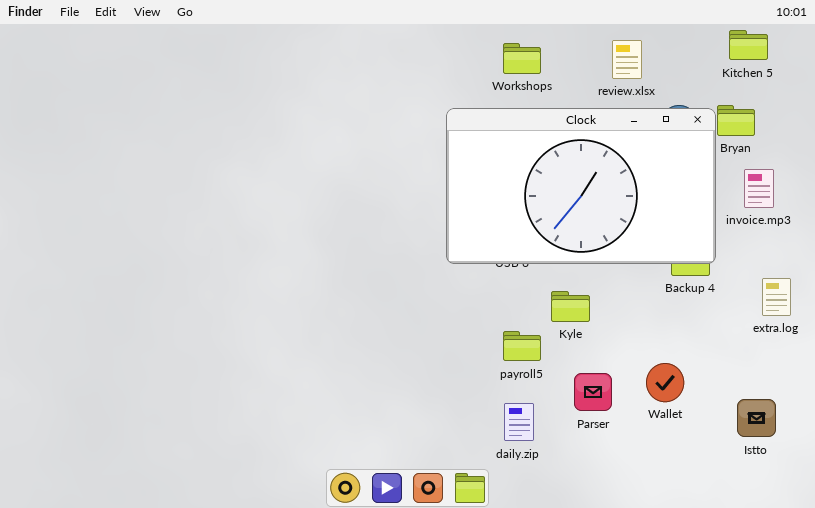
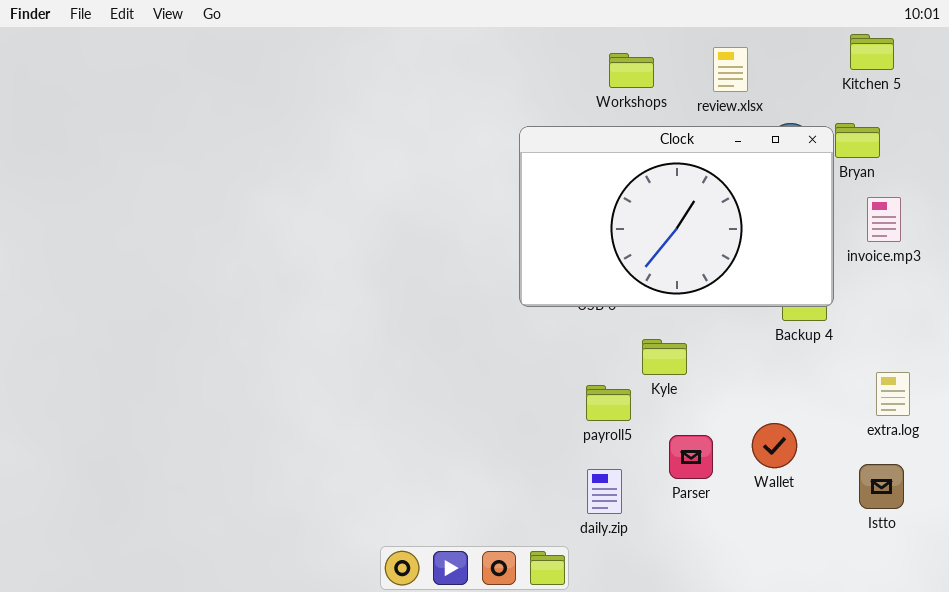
Workshops: [503,43,541,74] -> [609,53,654,88], moved
extra.log: [762,278,791,316] -> [876,372,910,416], moved

